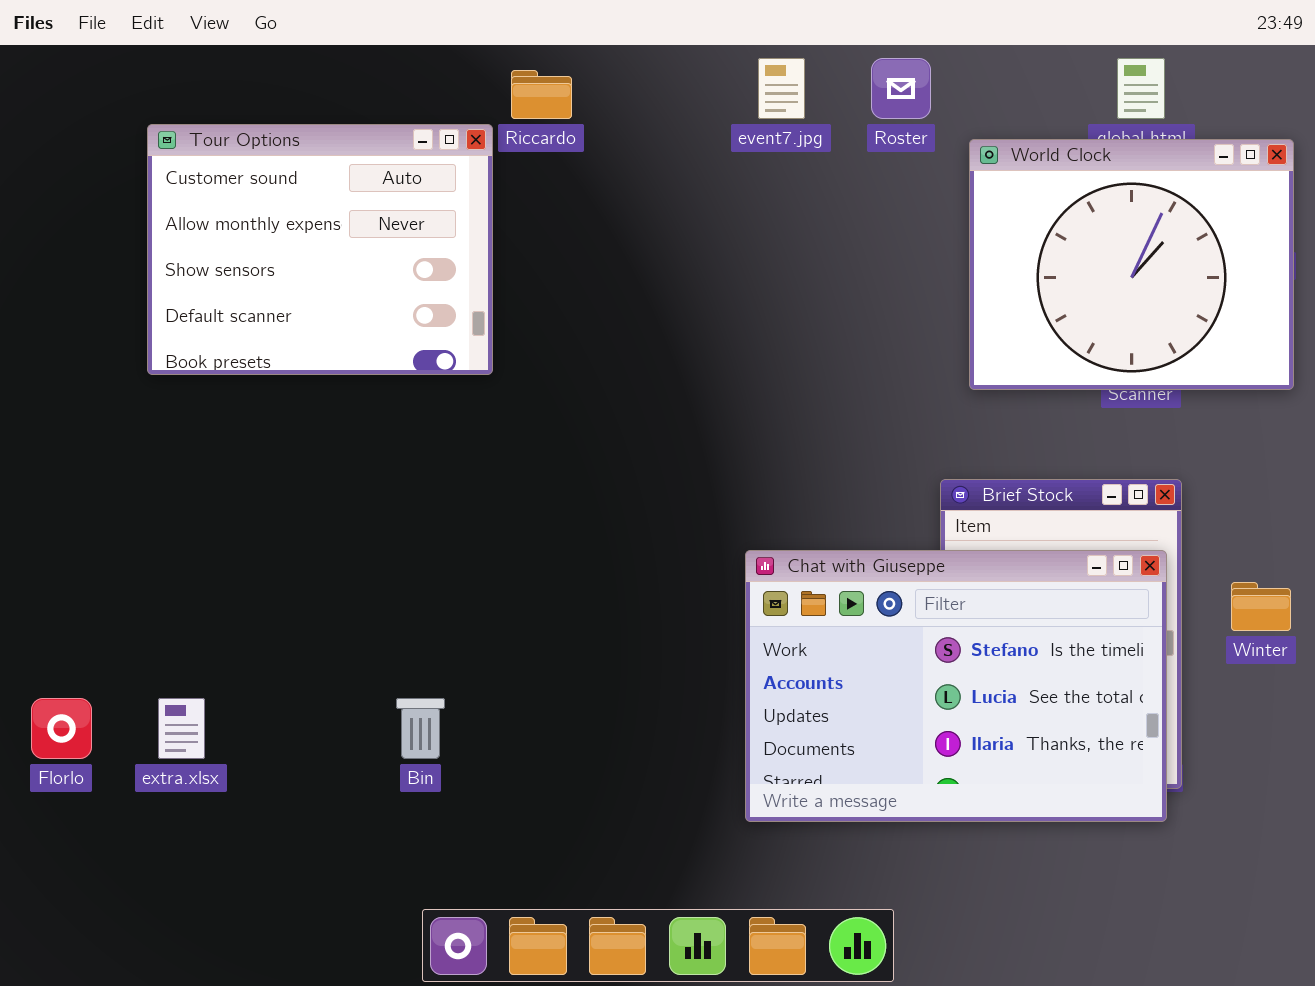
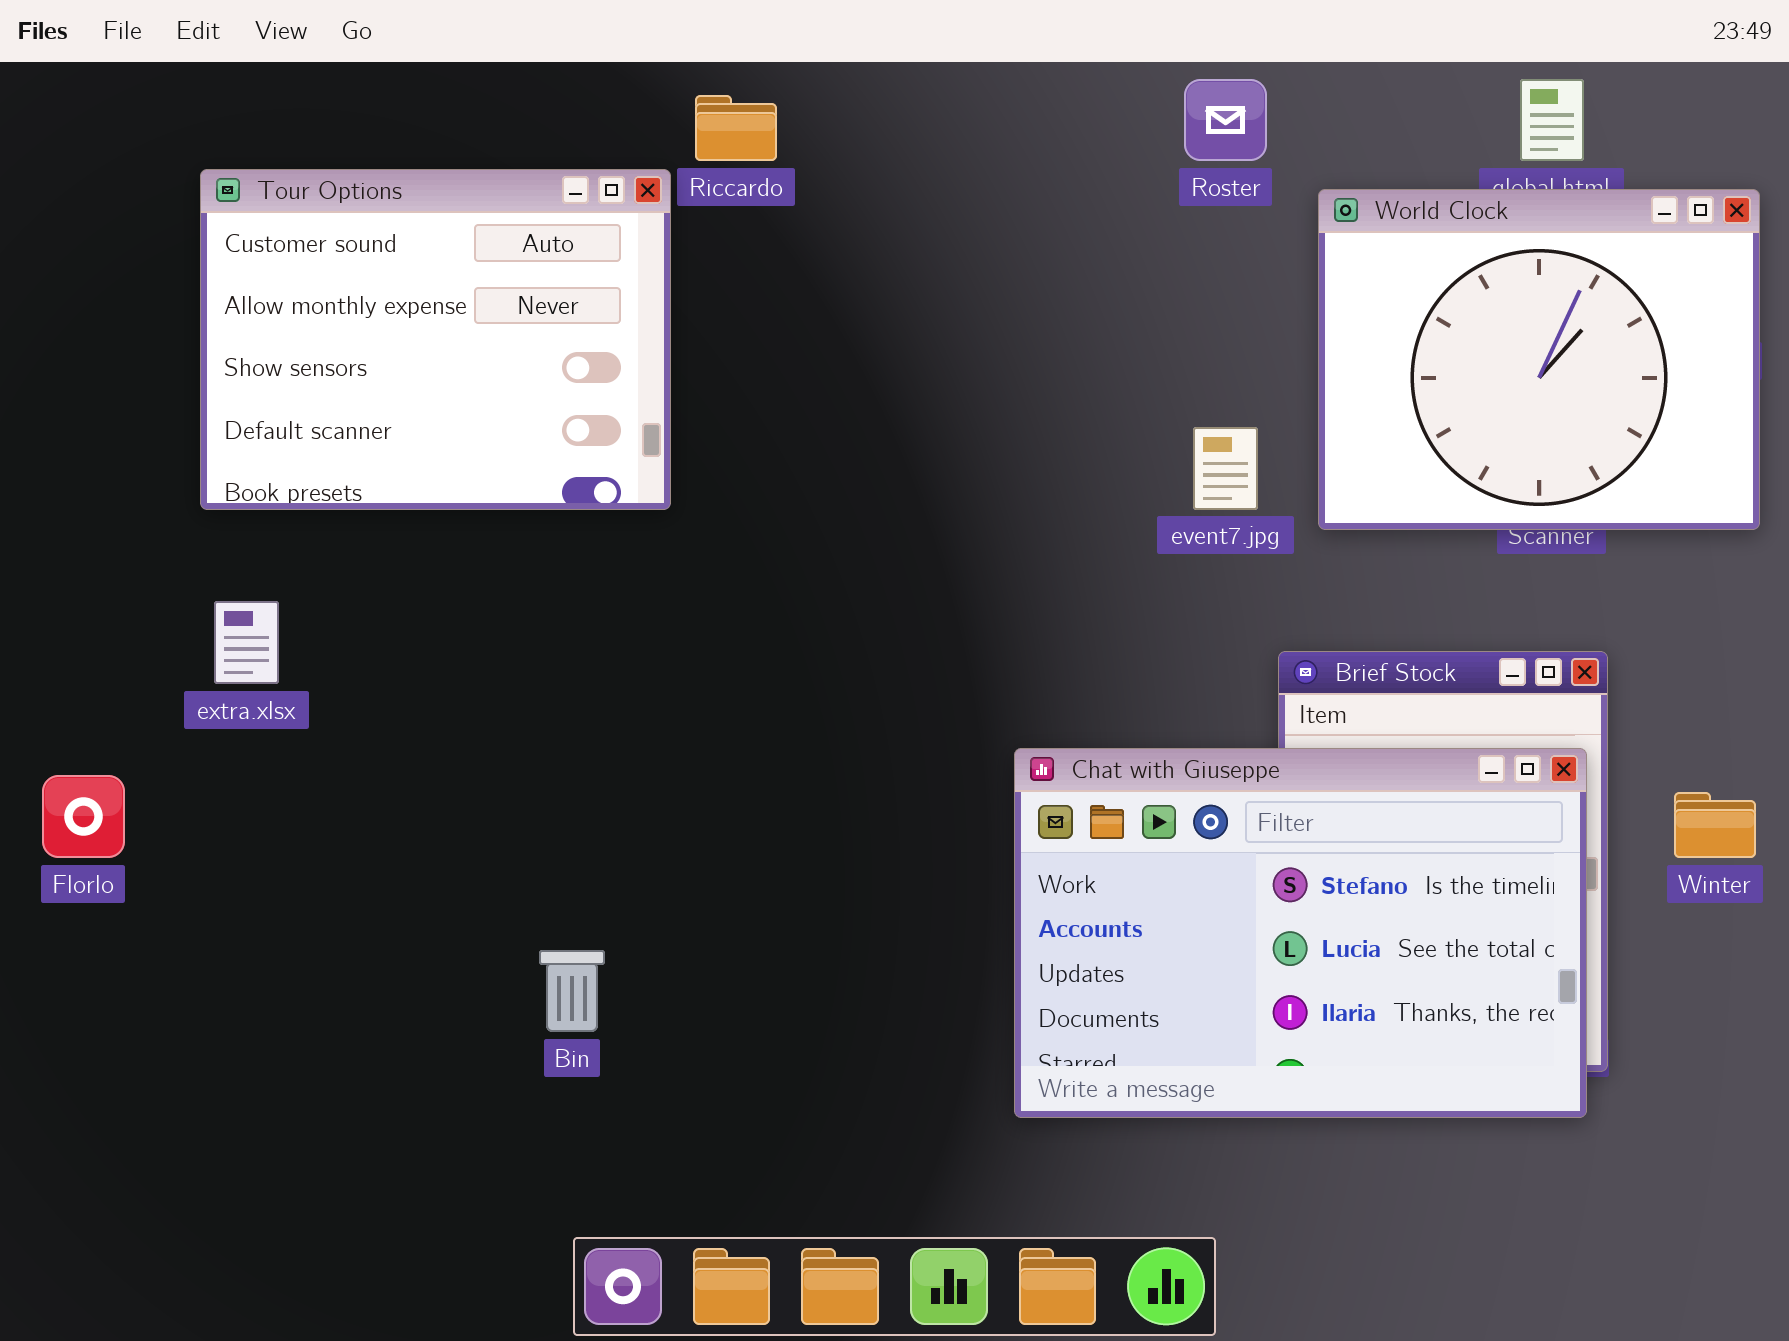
event7.jpg: [758,58,805,119] -> [1193,427,1258,510], moved
Florlo: [31,698,92,759] -> [42,775,125,858], moved
extra.xlsx: [158,698,205,759] -> [214,601,279,684], moved

